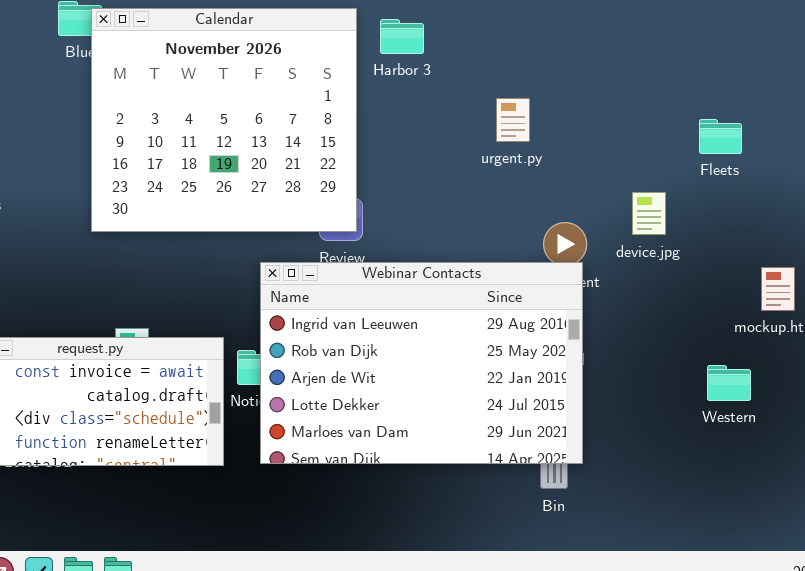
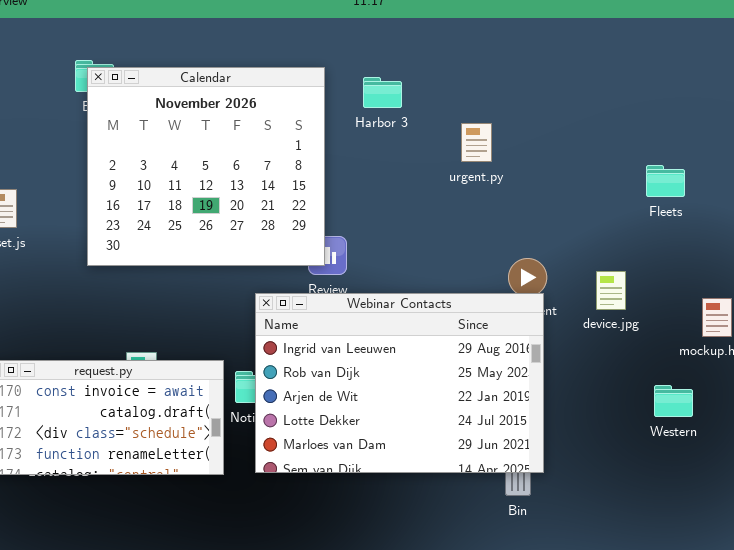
Calendar: [91,8,357,232] -> [87,67,325,266], moved
urgent.py: [496,98,530,142] -> [461,123,492,162], moved
device.jpg: [632,192,666,235] -> [596,271,626,310], moved

